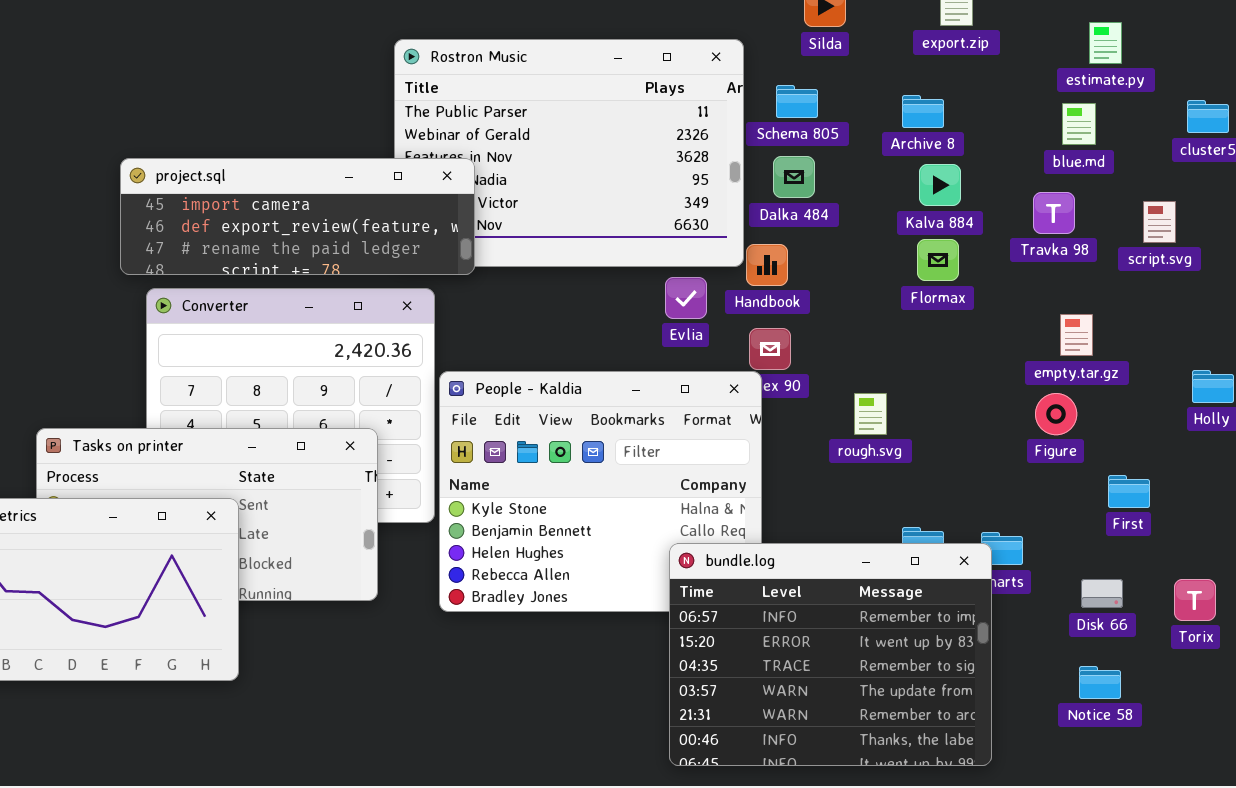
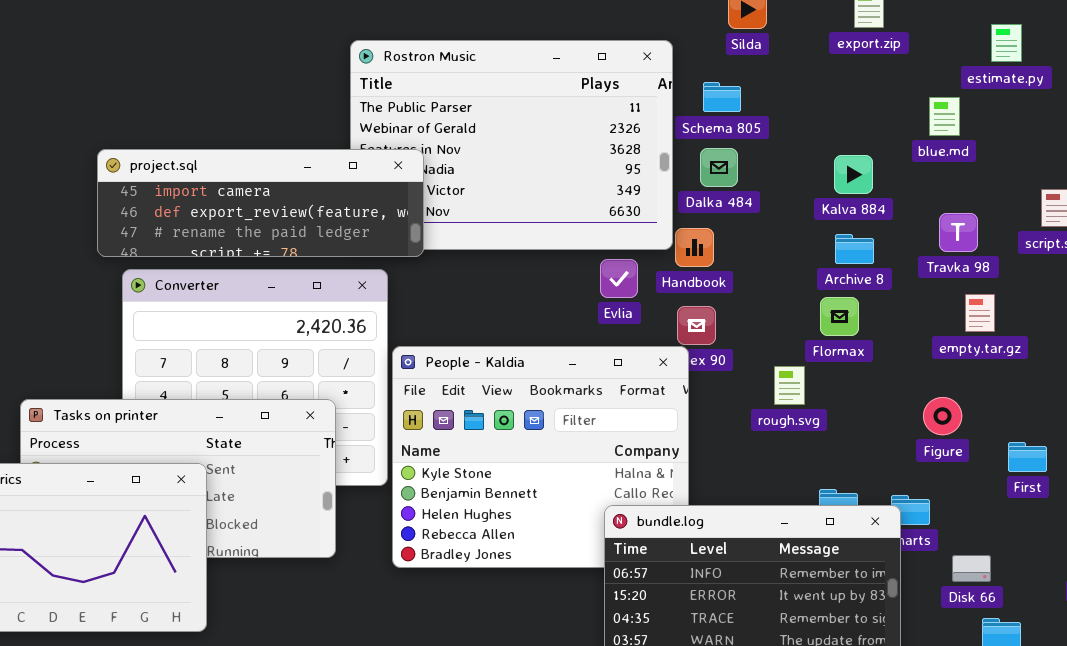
Archive 8: [902,95,944,128] -> [835,234,874,264], moved
blue.md: [1062,103,1096,145] -> [929,97,960,136], moved
Travka 98: [1033,192,1075,234] -> [939,213,978,252], moved
Flormax: [917,239,959,281] -> [820,297,859,336], moved
Figure: [1035,393,1077,435] -> [923,397,962,435], moved
Disk 66: [1081,579,1123,608] -> [952,555,991,582], moved

